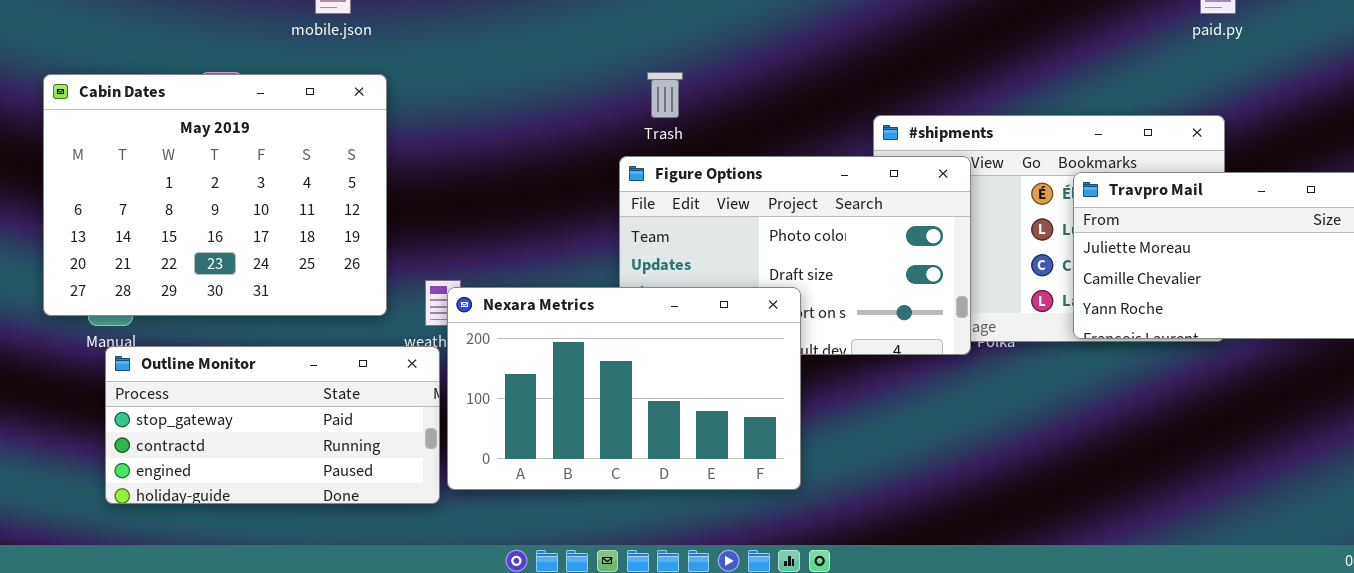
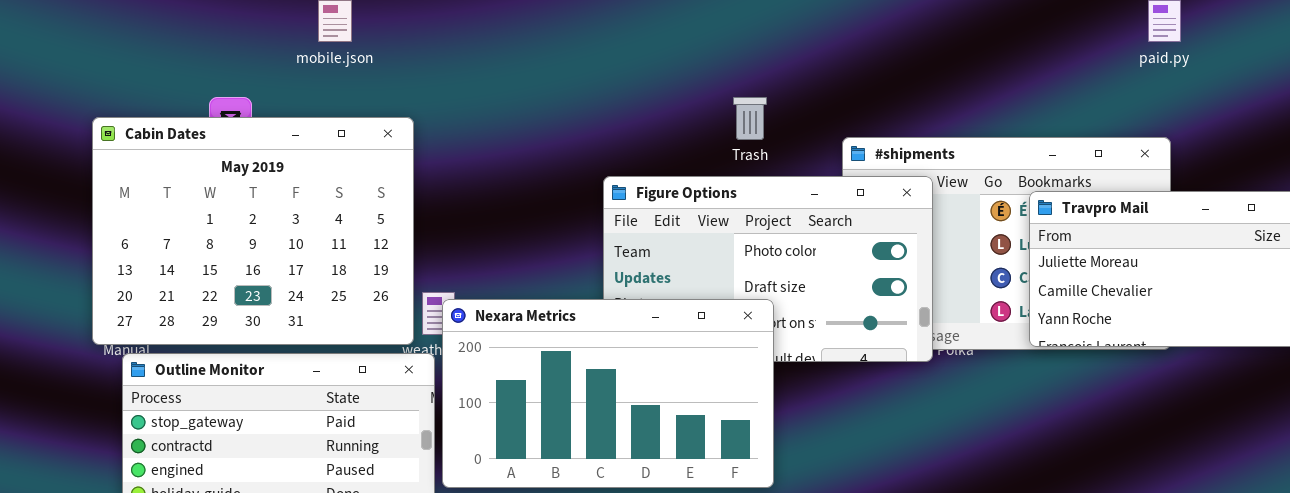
Trash: [647,72,683,118] -> [733,97,767,140], moved
Cabin Dates: [43,74,387,316] -> [92,117,414,345], moved

